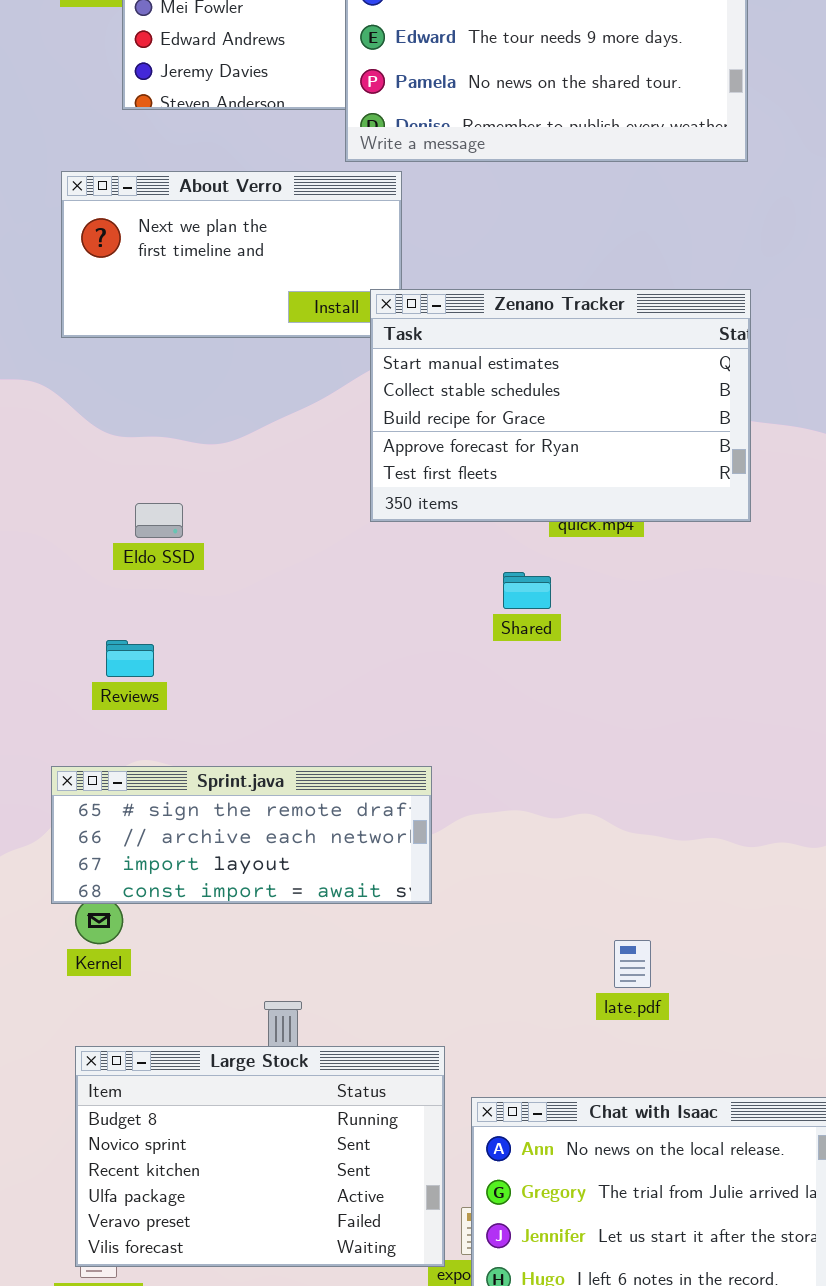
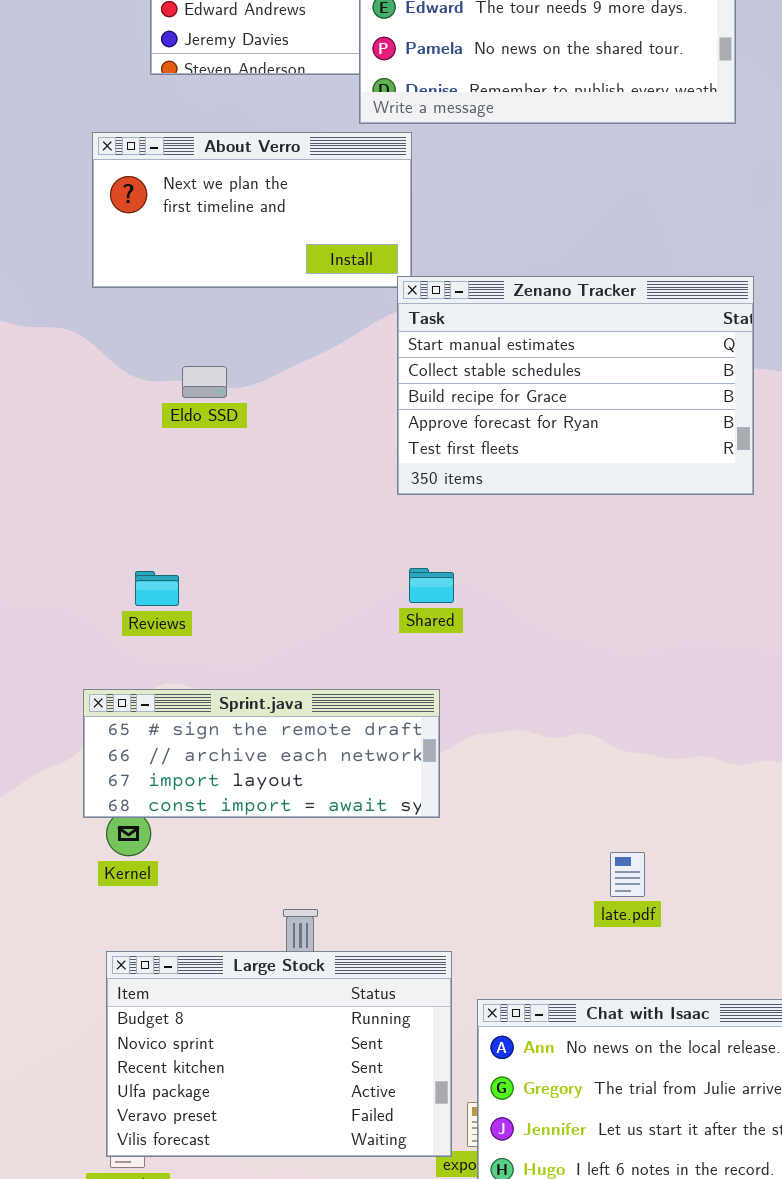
Zenano Tracker: [370,289,751,522] -> [397,276,754,495], moved
Eldo SSD: [135,503,183,538] -> [182,366,227,398], moved
Shared: [503,572,551,609] -> [409,568,454,603], moved

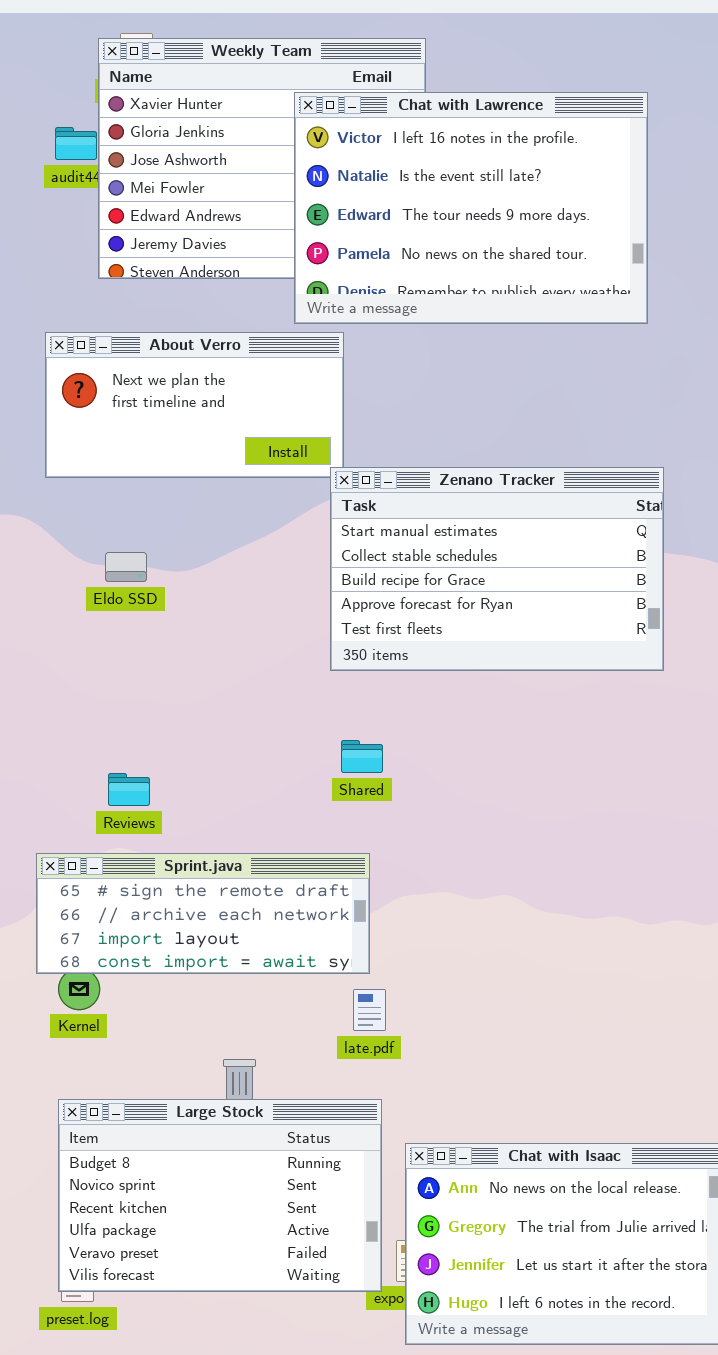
Eldo SSD: [182,366,227,398] -> [105,552,147,582], moved
Reviews: [135,571,179,606] -> [108,773,150,806], moved
late.pdf: [610,852,645,897] -> [353,989,386,1031], moved

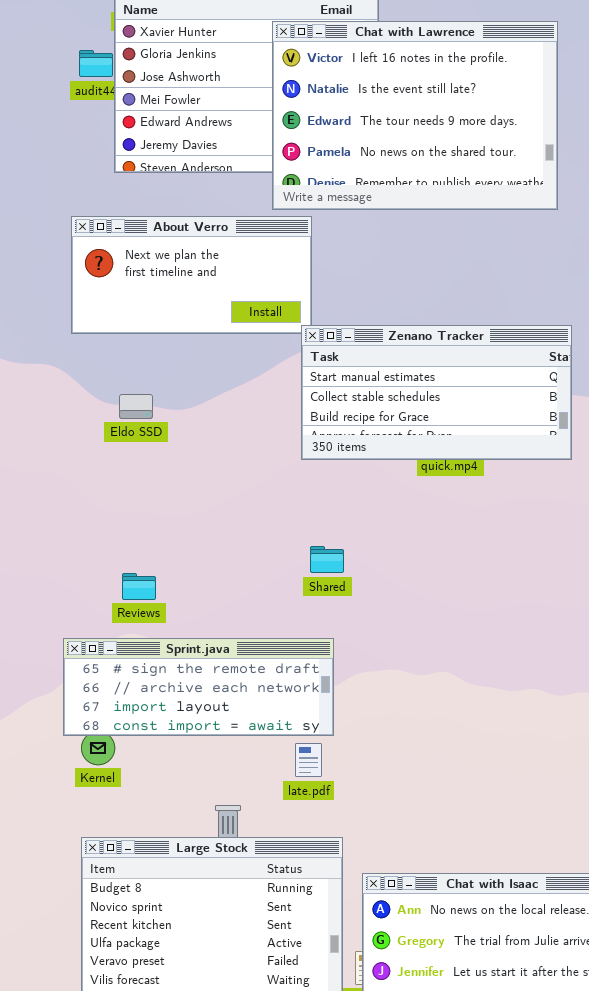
Zenano Tracker: [330,467,664,671] -> [301,325,572,460], resized
late.pdf: [353,989,386,1031] -> [295,743,322,777], moved

